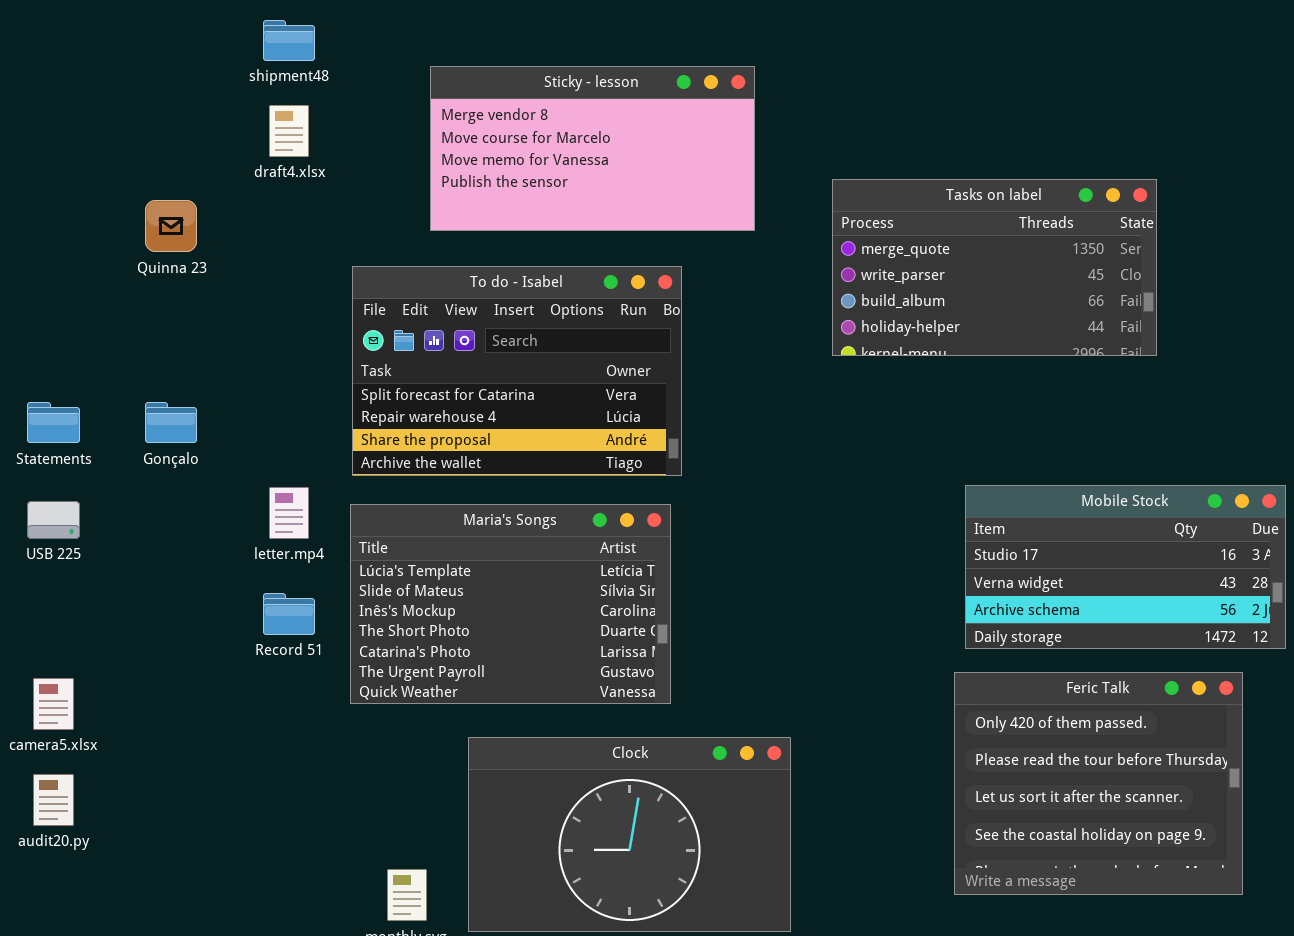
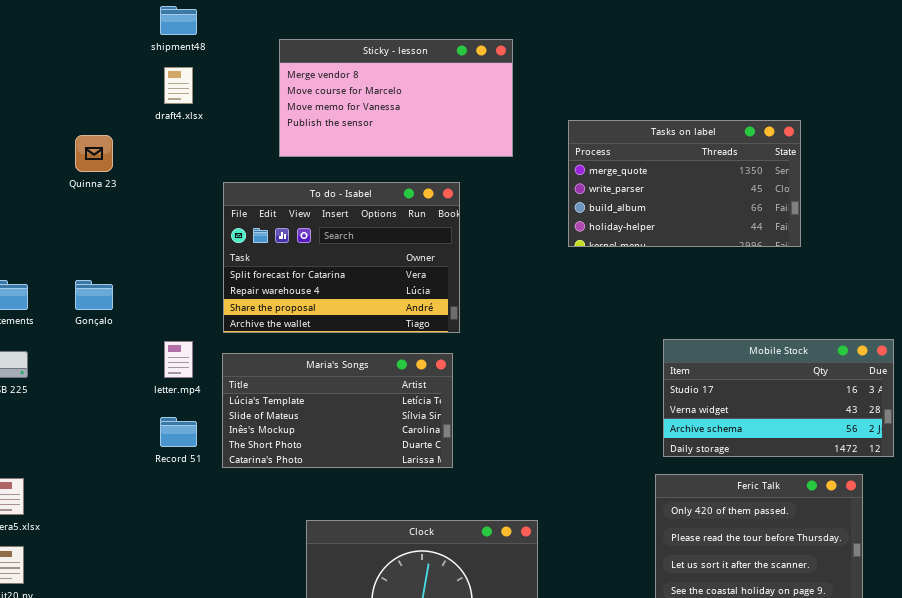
Maria's Songs: [350,504,671,704] -> [222,353,453,468], resized

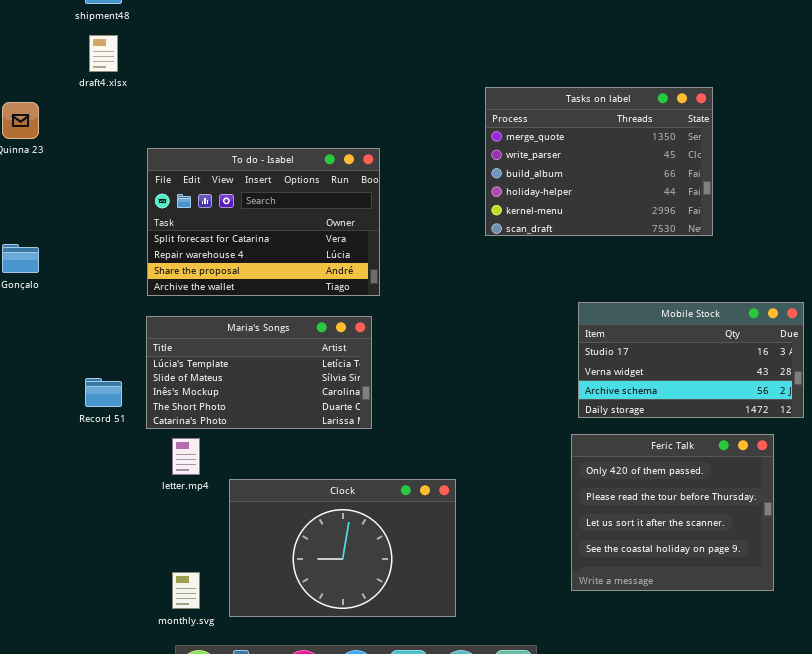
Sticky - lesson: [279,39,513,157] -> none, closed
Tasks on label: [568,120,801,247] -> [485,87,713,236], resized
letter.mp4: [164,341,193,378] -> [172,438,200,475], moved

